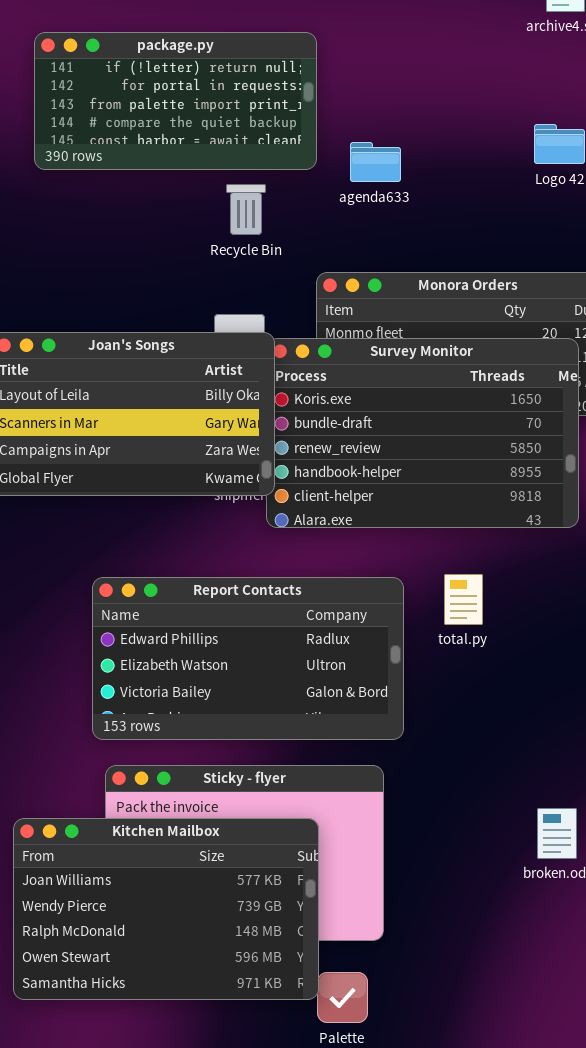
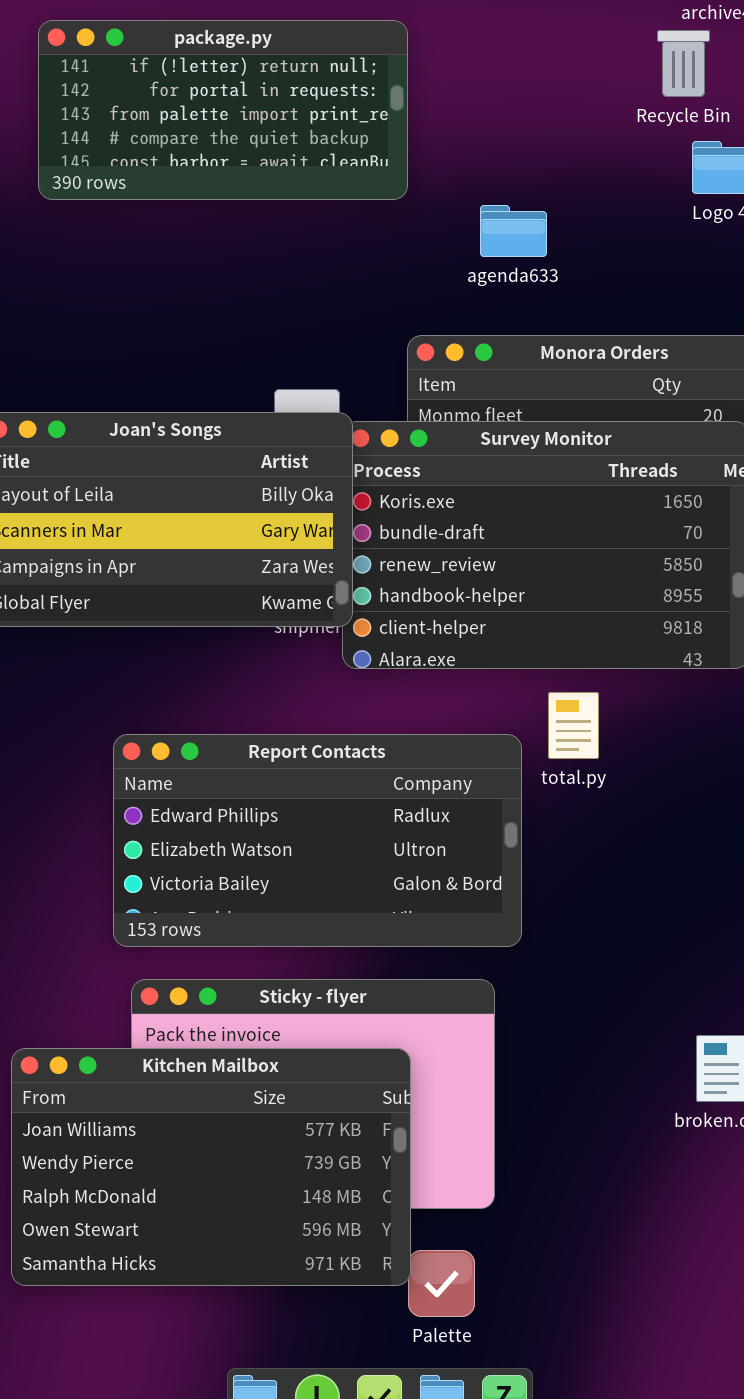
agenda633: [350,142,401,182] -> [480,205,547,257], moved
Recycle Bin: [226,184,266,235] -> [657,30,710,97], moved
total.py: [444,574,483,625] -> [548,692,599,759], moved

